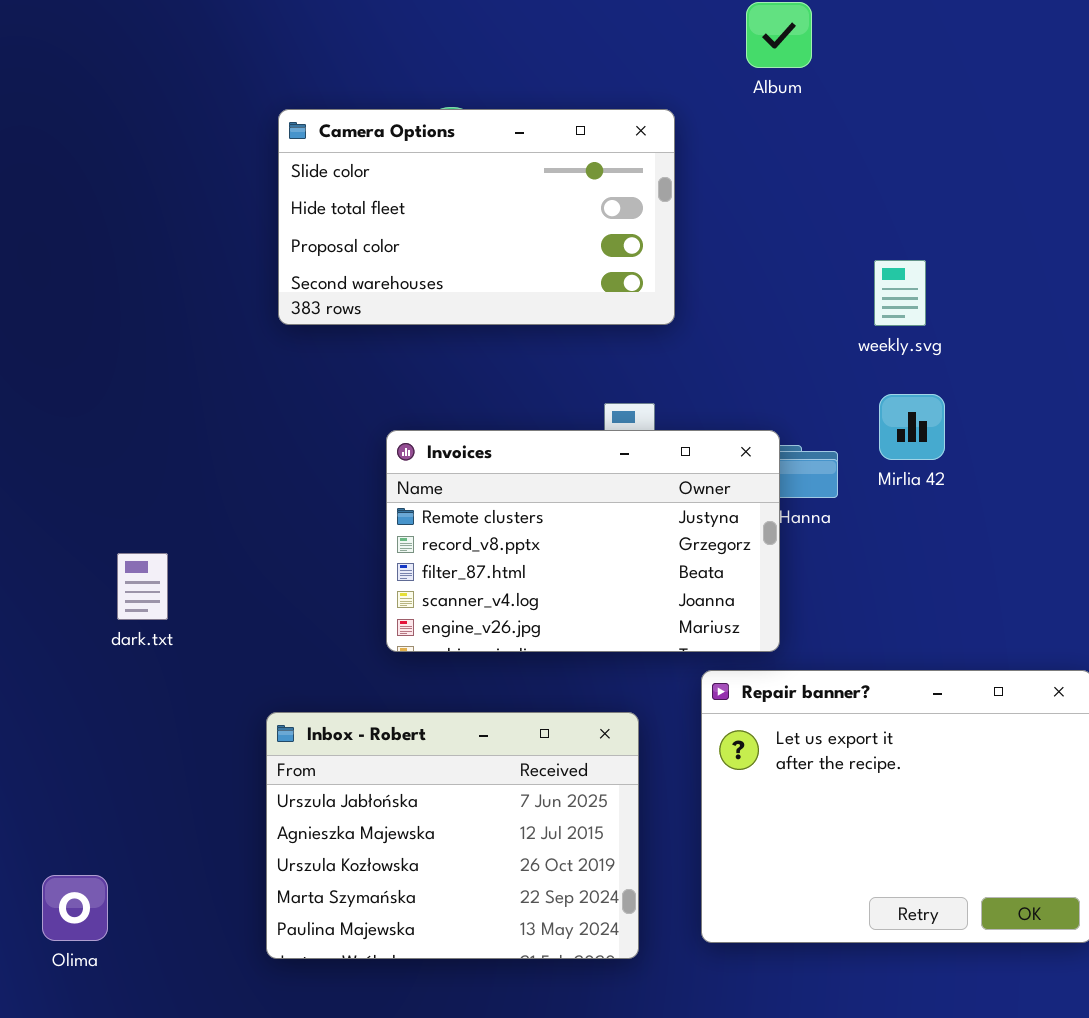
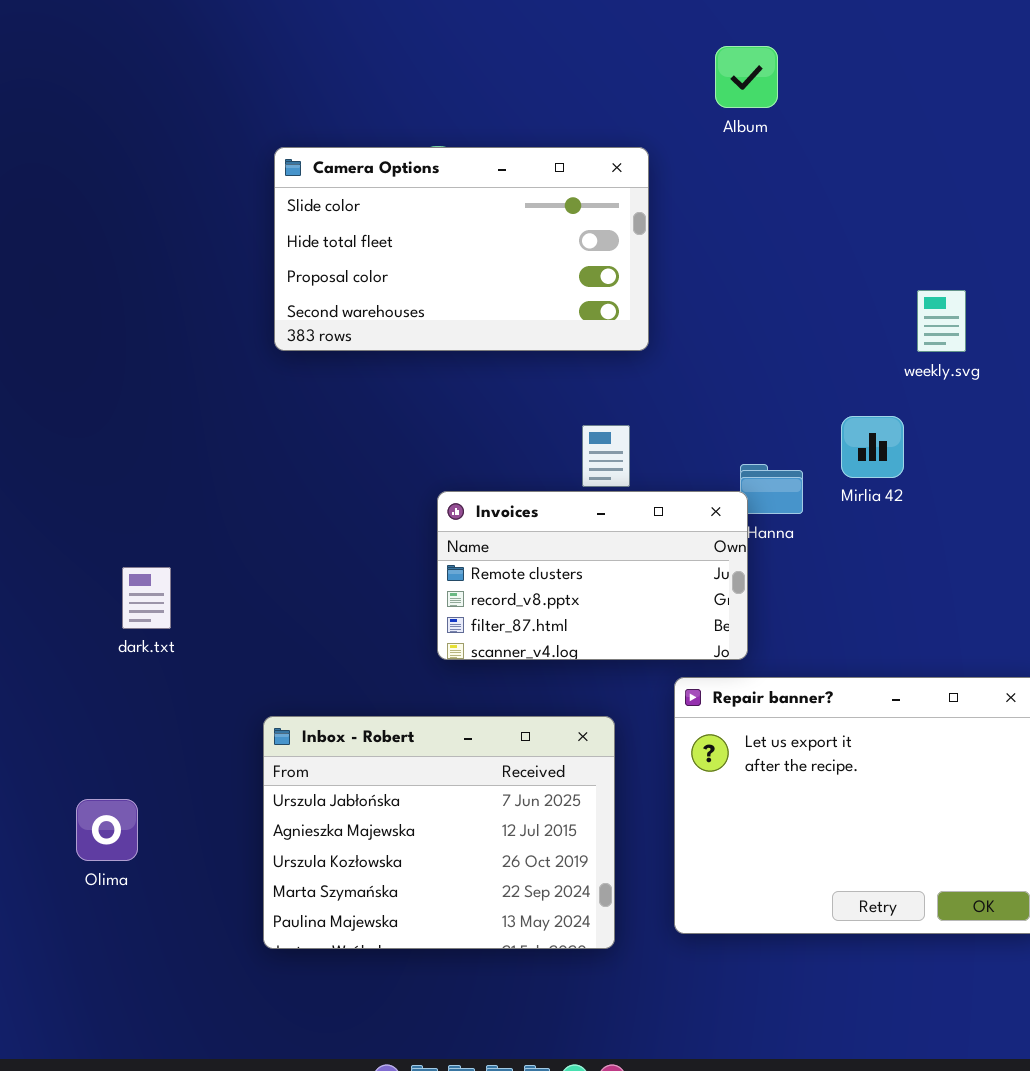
weekly.svg: [874,260,926,326] -> [917,290,966,352], moved
Invoices: [386,430,780,652] -> [437,491,748,660], resized
Olima: [42,875,108,941] -> [76,799,138,861], moved

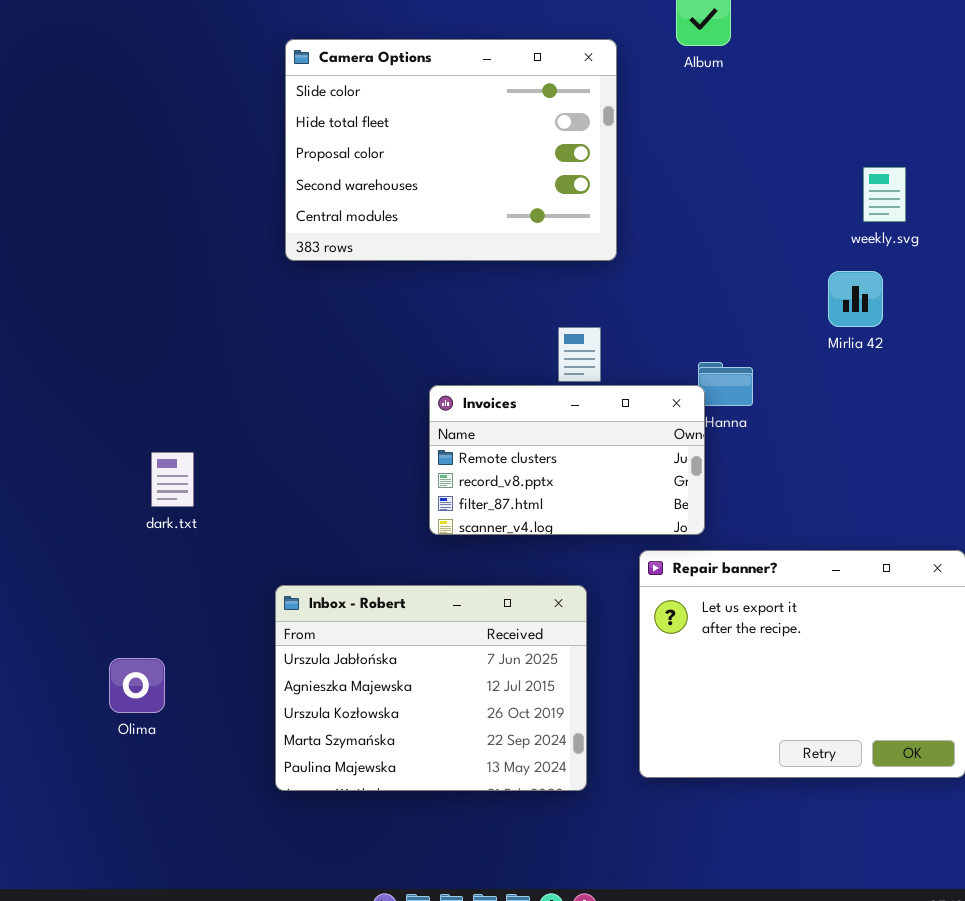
Camera Options: [274,147,649,351] -> [285,39,617,261], resized
weekly.svg: [917,290,966,352] -> [863,167,906,222], moved
Mirlia 42: [841,416,904,478] -> [828,271,883,327], moved

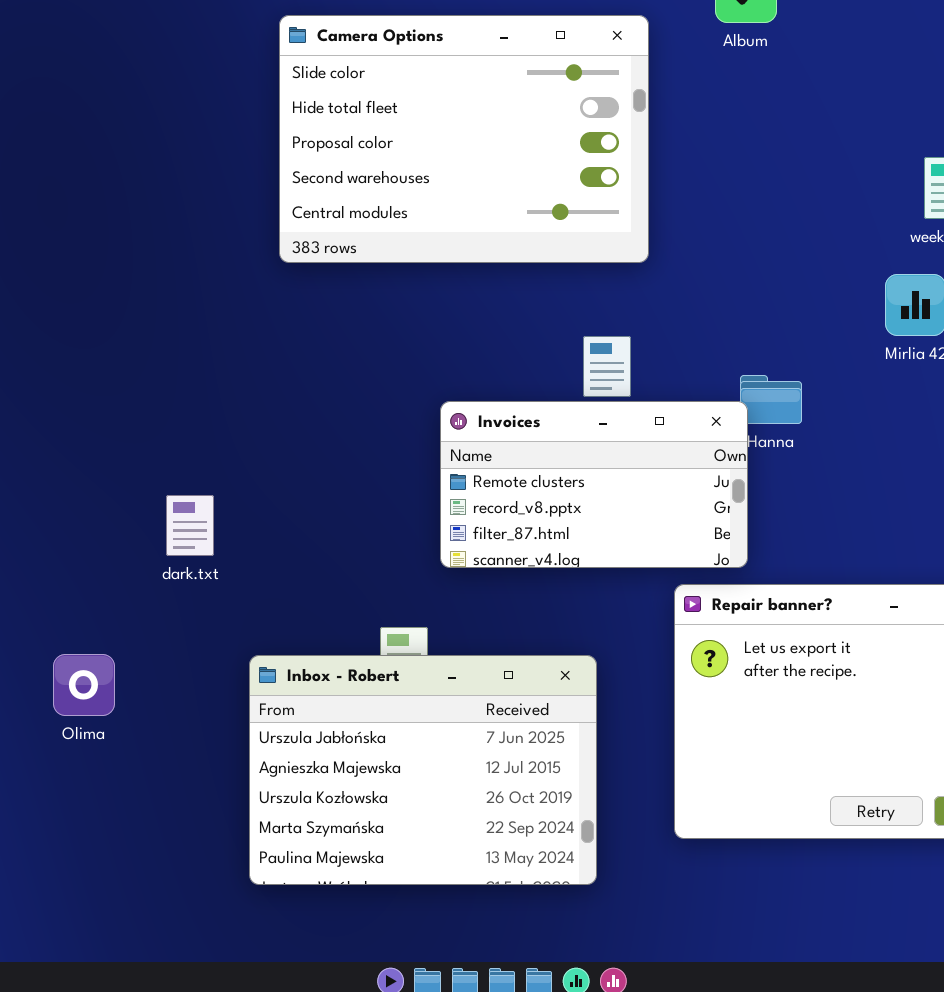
dark.txt: [151,452,194,507] -> [166,495,214,556], moved
Inbox - Robert: [275,585,587,791] -> [249,655,597,885], moved
Olima: [109,658,165,713] -> [53,654,115,716], moved

